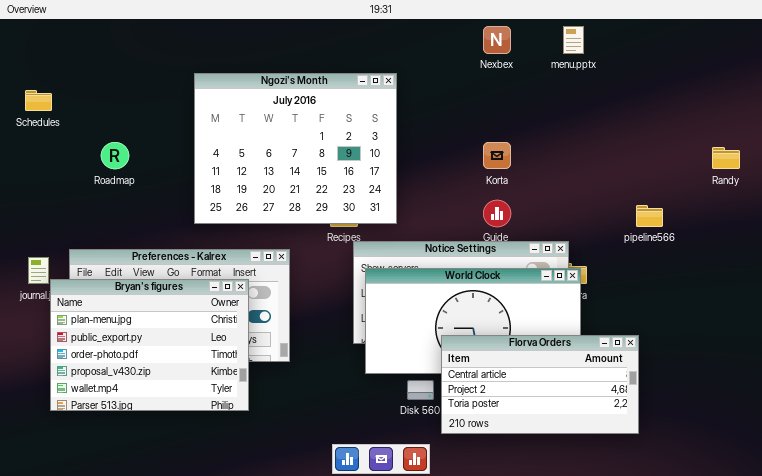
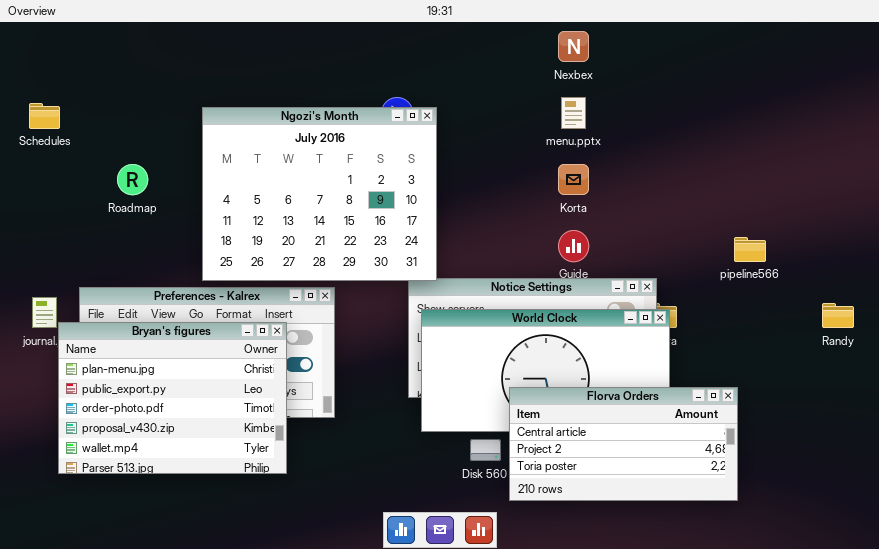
menu.pptx: [563,26,584,54] -> [561,97,586,129], moved
Ngozi's Month: [194,73,397,224] -> [202,107,437,281], moved
Randy: [712,147,740,169] -> [822,303,854,328], moved

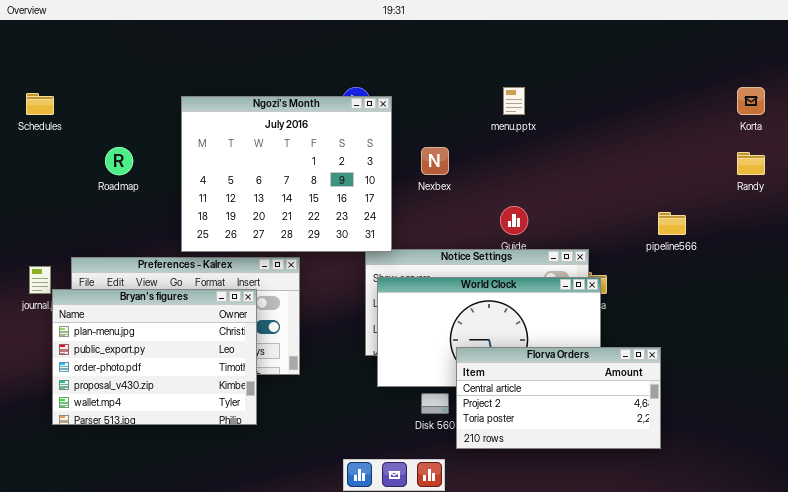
Nexbex: [558,31,589,62] -> [421,147,449,175], moved
Korta: [558,164,589,195] -> [737,87,765,115], moved
Randy: [822,303,854,328] -> [737,152,765,175], moved

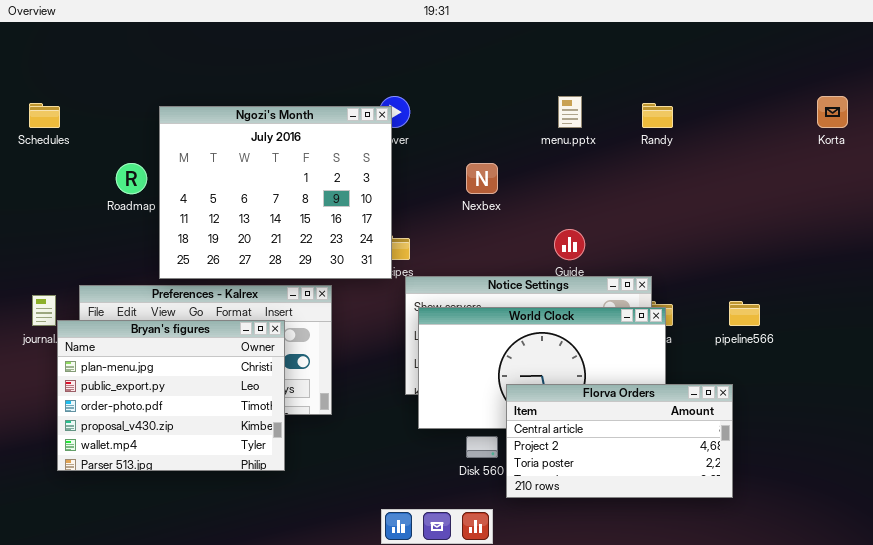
Ngozi's Month: [181,96,392,252] -> [159,106,392,279], moved
Randy: [737,152,765,175] -> [642,103,673,128], moved
pipeline566: [658,212,686,235] -> [729,301,760,326], moved

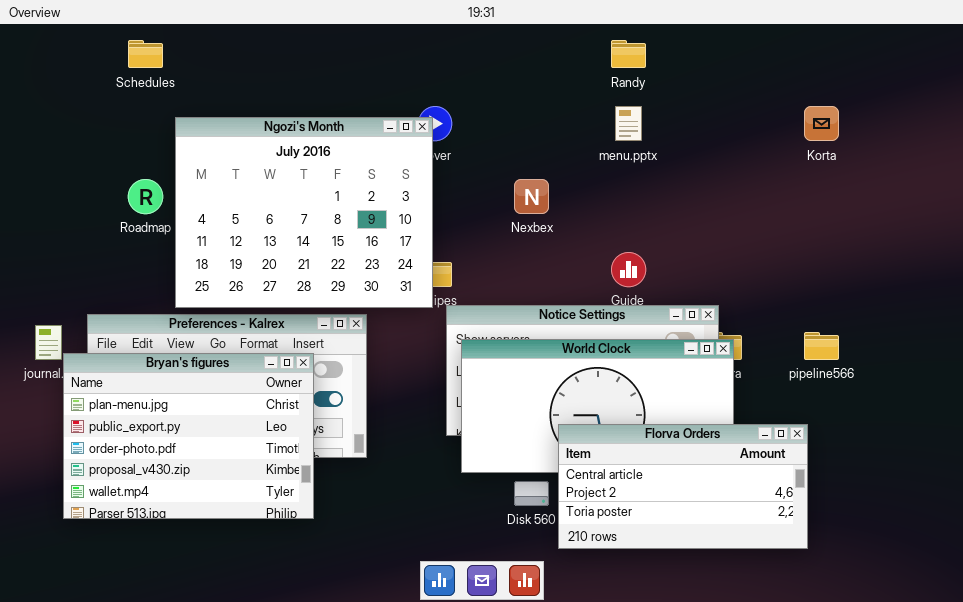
Korta: [817,96,848,128] -> [804,106,839,141], moved
Schedules: [29,103,60,128] -> [128,40,163,68], moved
Randy: [642,103,673,128] -> [611,40,646,68], moved

